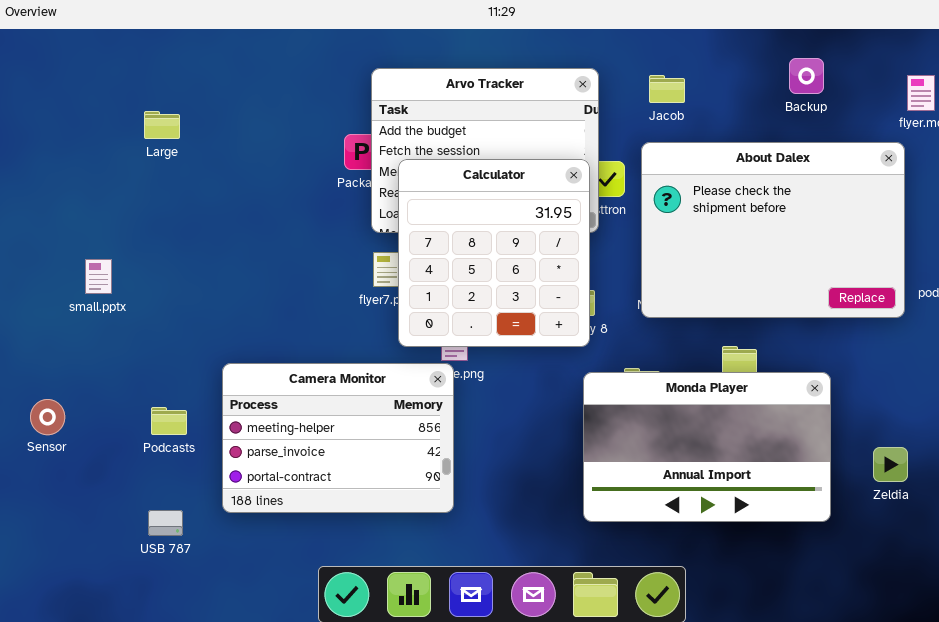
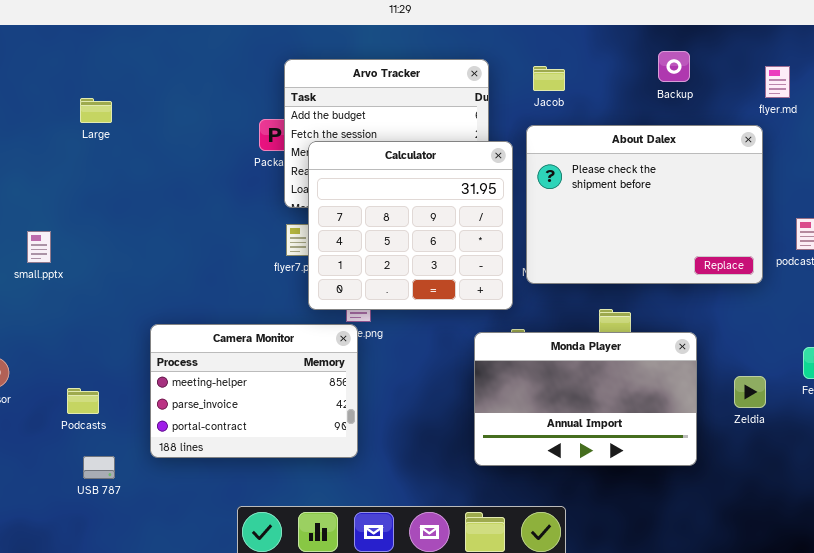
Calculator: [398,159,590,347] -> [308,141,513,310], resized
Podcasts: [151,407,187,435] -> [67,388,99,414], moved
Zeldia: [873,447,908,482] -> [734,376,766,408], moved

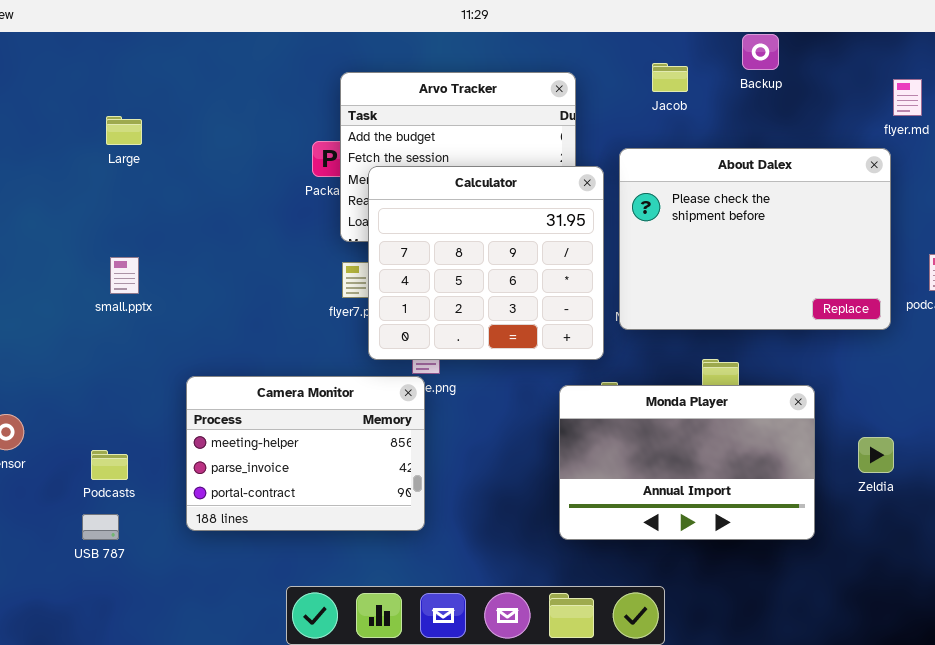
Backup: [658,51,690,82] -> [742,34,779,70], moved
Jacob: [533,66,565,91] -> [652,63,688,92], moved
small.pptx: [27,231,51,263] -> [110,257,139,294], moved
USB 787: [83,456,115,479] -> [82,514,119,540], moved

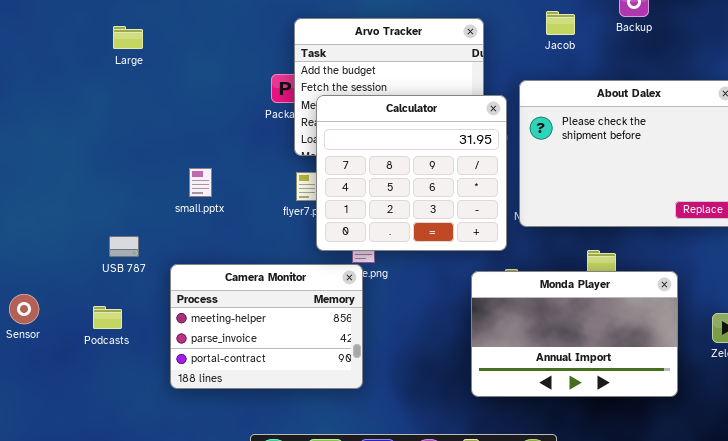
Large: [106,116,142,145] -> [113,26,143,49], moved
small.pptx: [110,257,139,294] -> [189,168,212,197], moved
Podcasts: [91,450,128,480] -> [93,306,122,329], moved
USB 787: [82,514,119,540] -> [109,236,139,257], moved

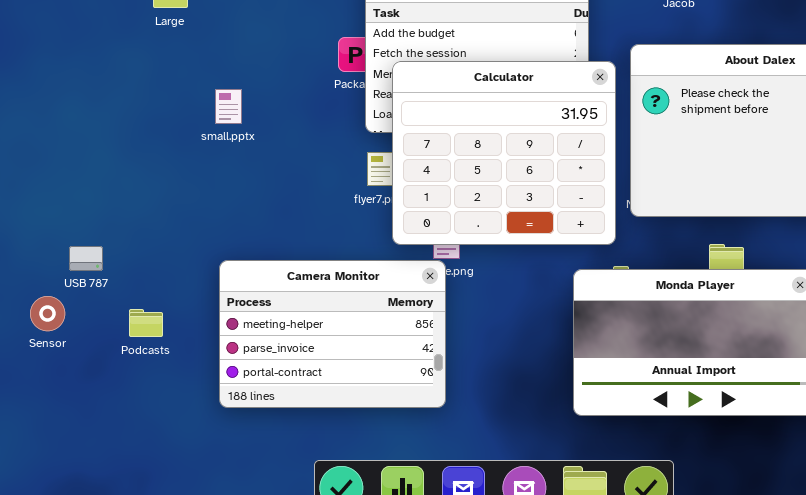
small.pptx: [189,168,212,197] -> [215,89,242,124], moved
USB 787: [109,236,139,257] -> [69,246,103,271], moved

